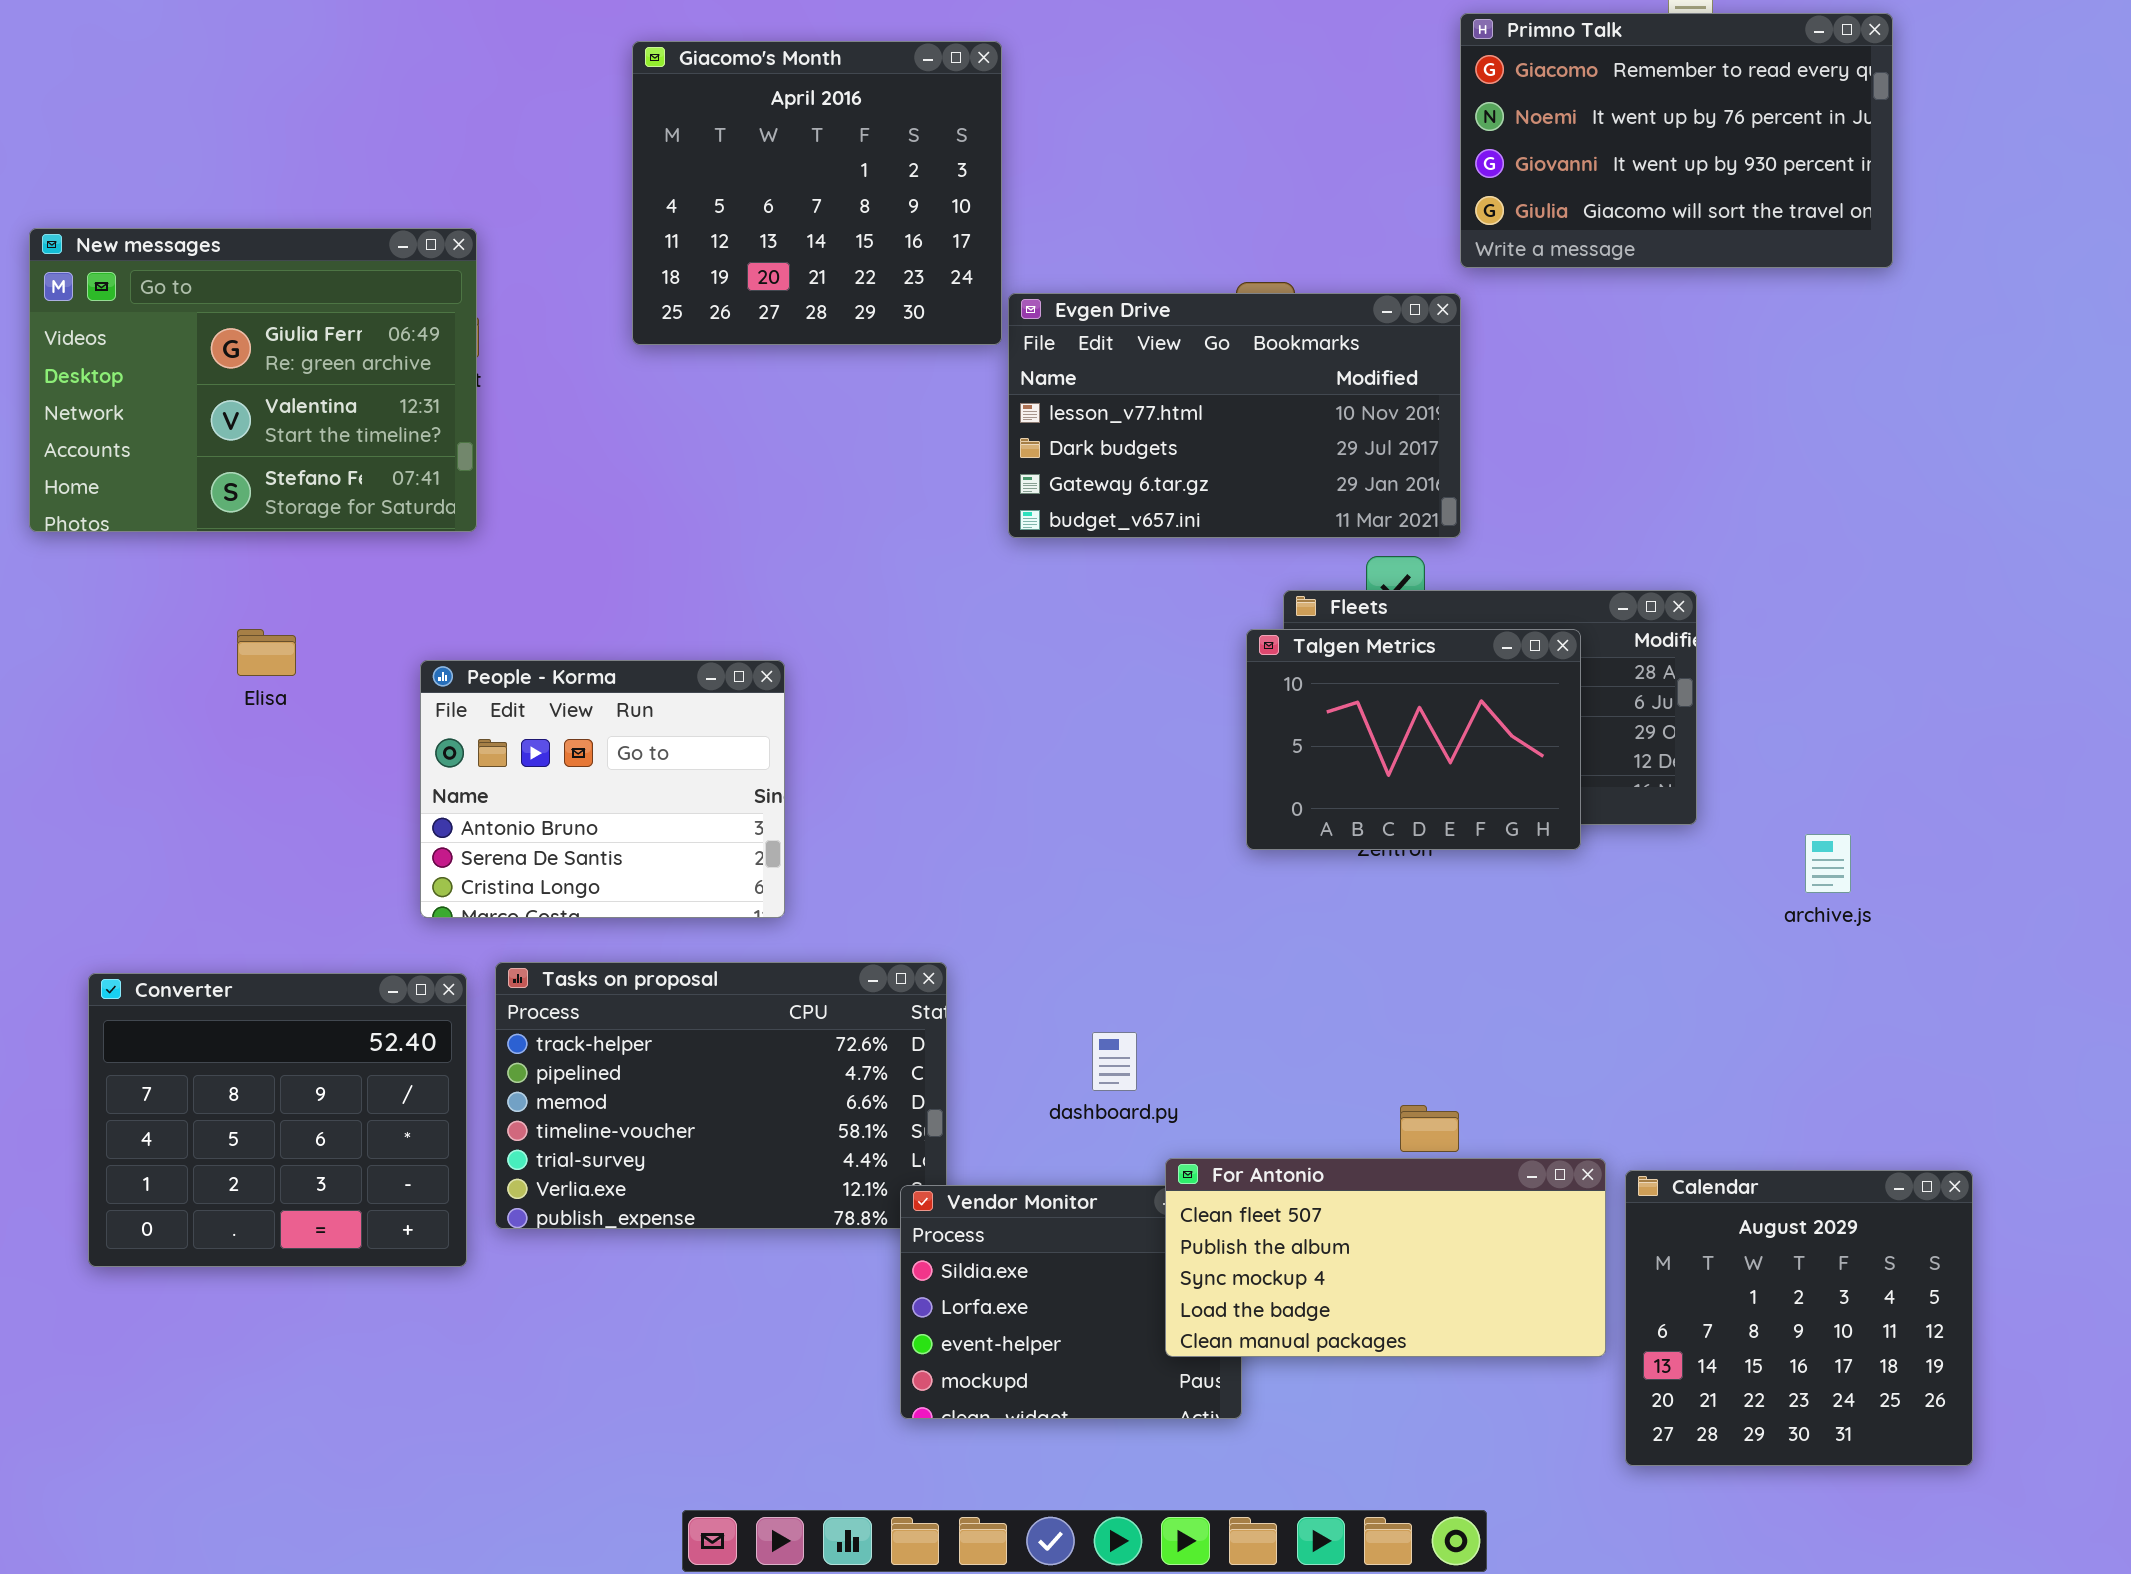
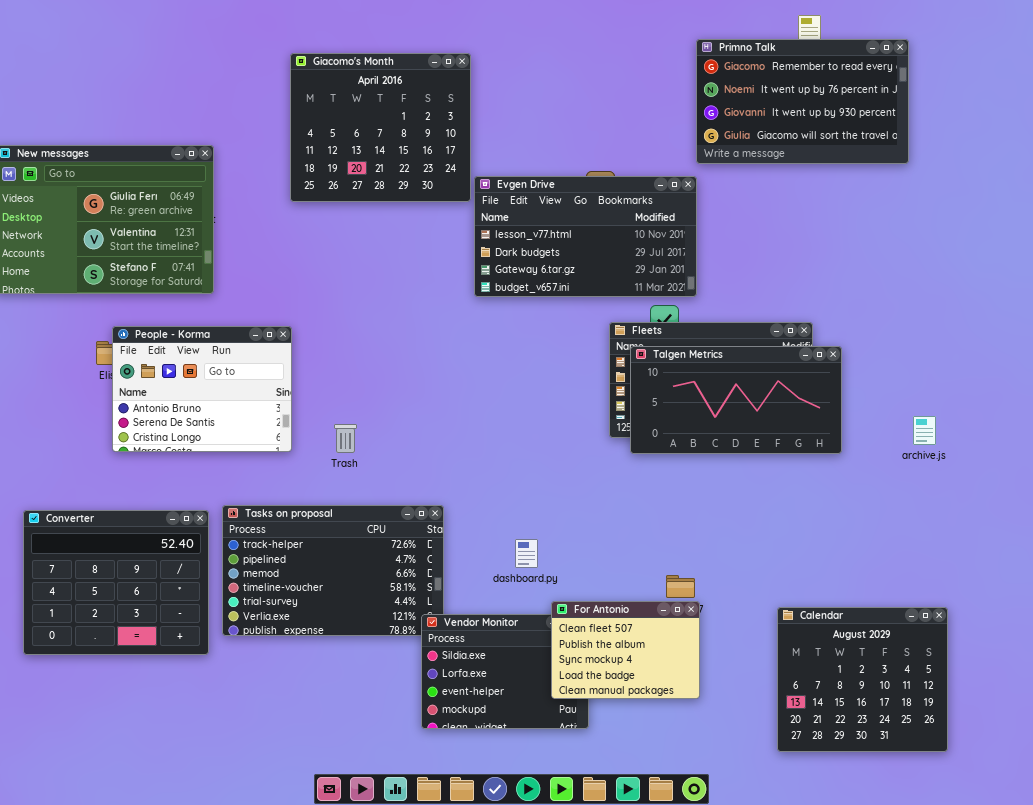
Talgen Metrics: [1246,629,1581,850] -> [630,346,842,454], moved, resized
People - Korma: [420,660,785,918] -> [112,326,292,452], moved
archive.js: [1805,834,1851,893] -> [913,416,936,445], moved
For Antonio: [1165,1158,1606,1357] -> [551,601,700,699], resized

